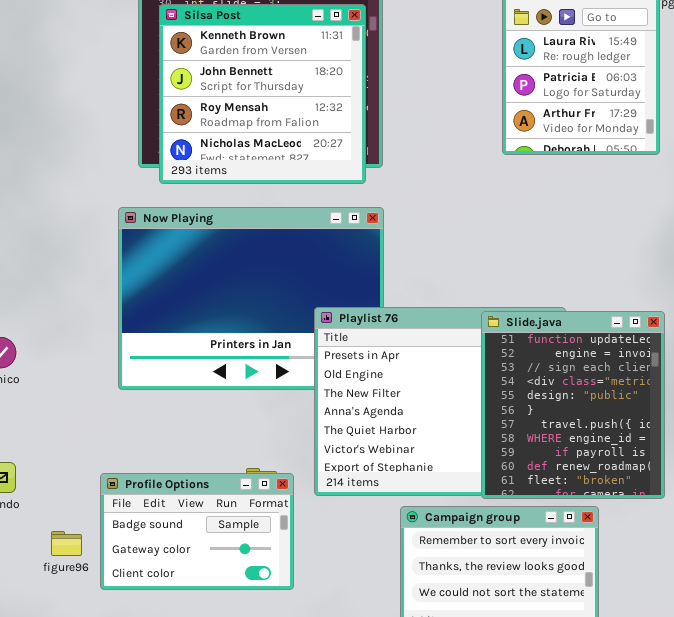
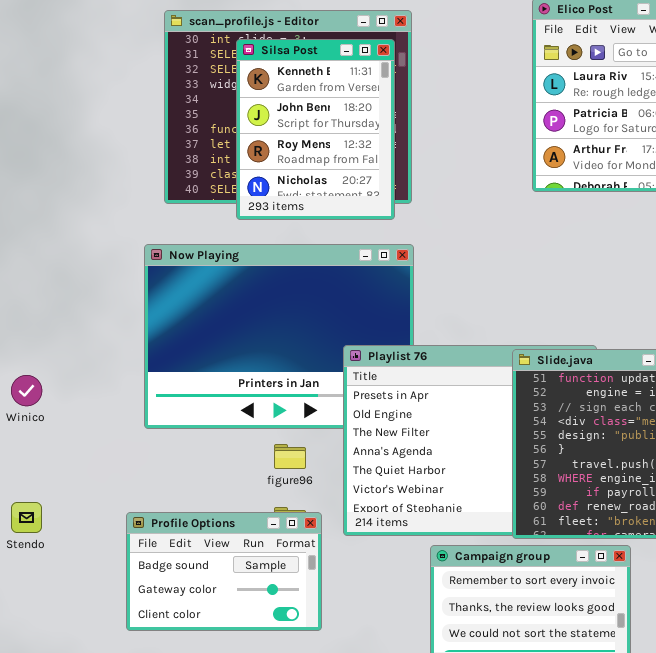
Silsa Post: [159,4,366,184] -> [236,39,395,220], resized
figure96: [51,531,82,556] -> [274,444,306,469], moved

